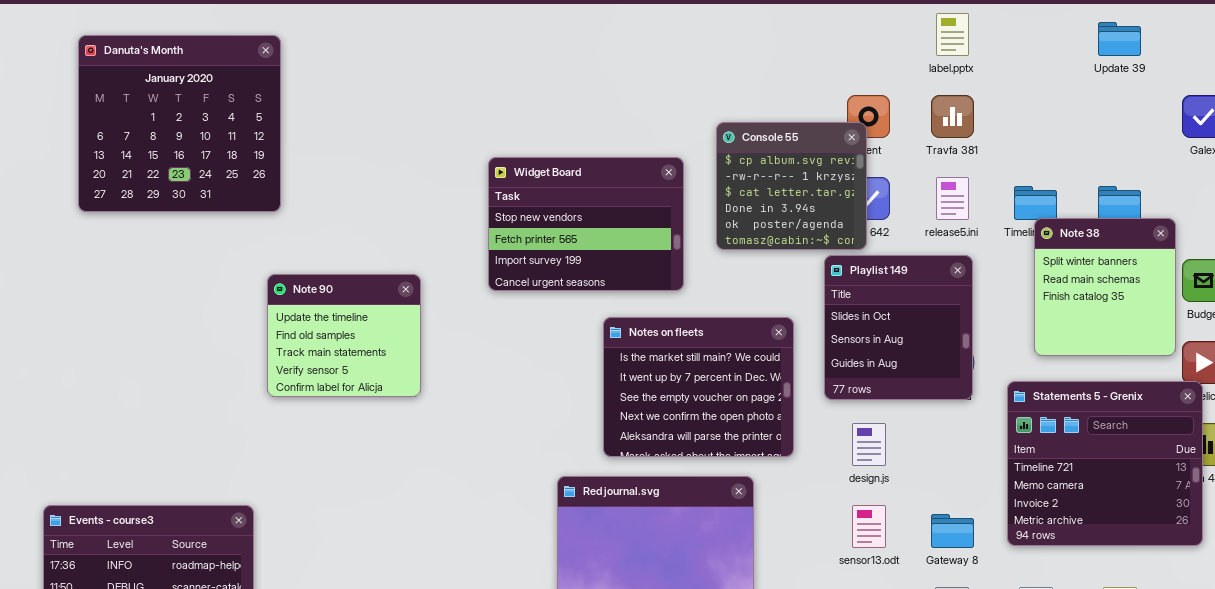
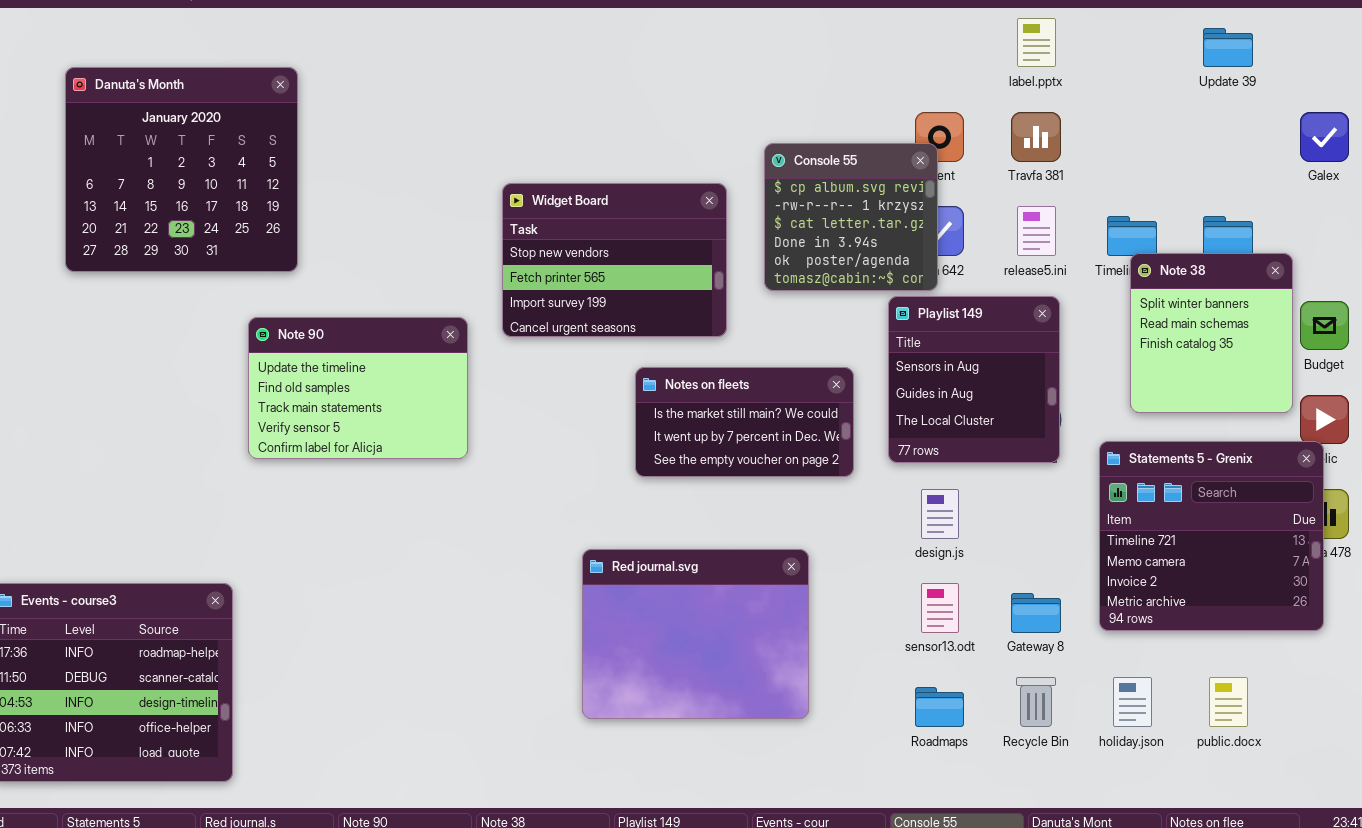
Danuta's Month: [78,35,281,212] -> [65,67,298,272], moved
Playlist 149: [824,255,973,400] -> [888,296,1060,463], scrolled down 1 row
Note 90: [267,274,421,397] -> [248,317,468,459], resized
Notes on fleets: [603,317,794,457] -> [635,367,854,477], resized

